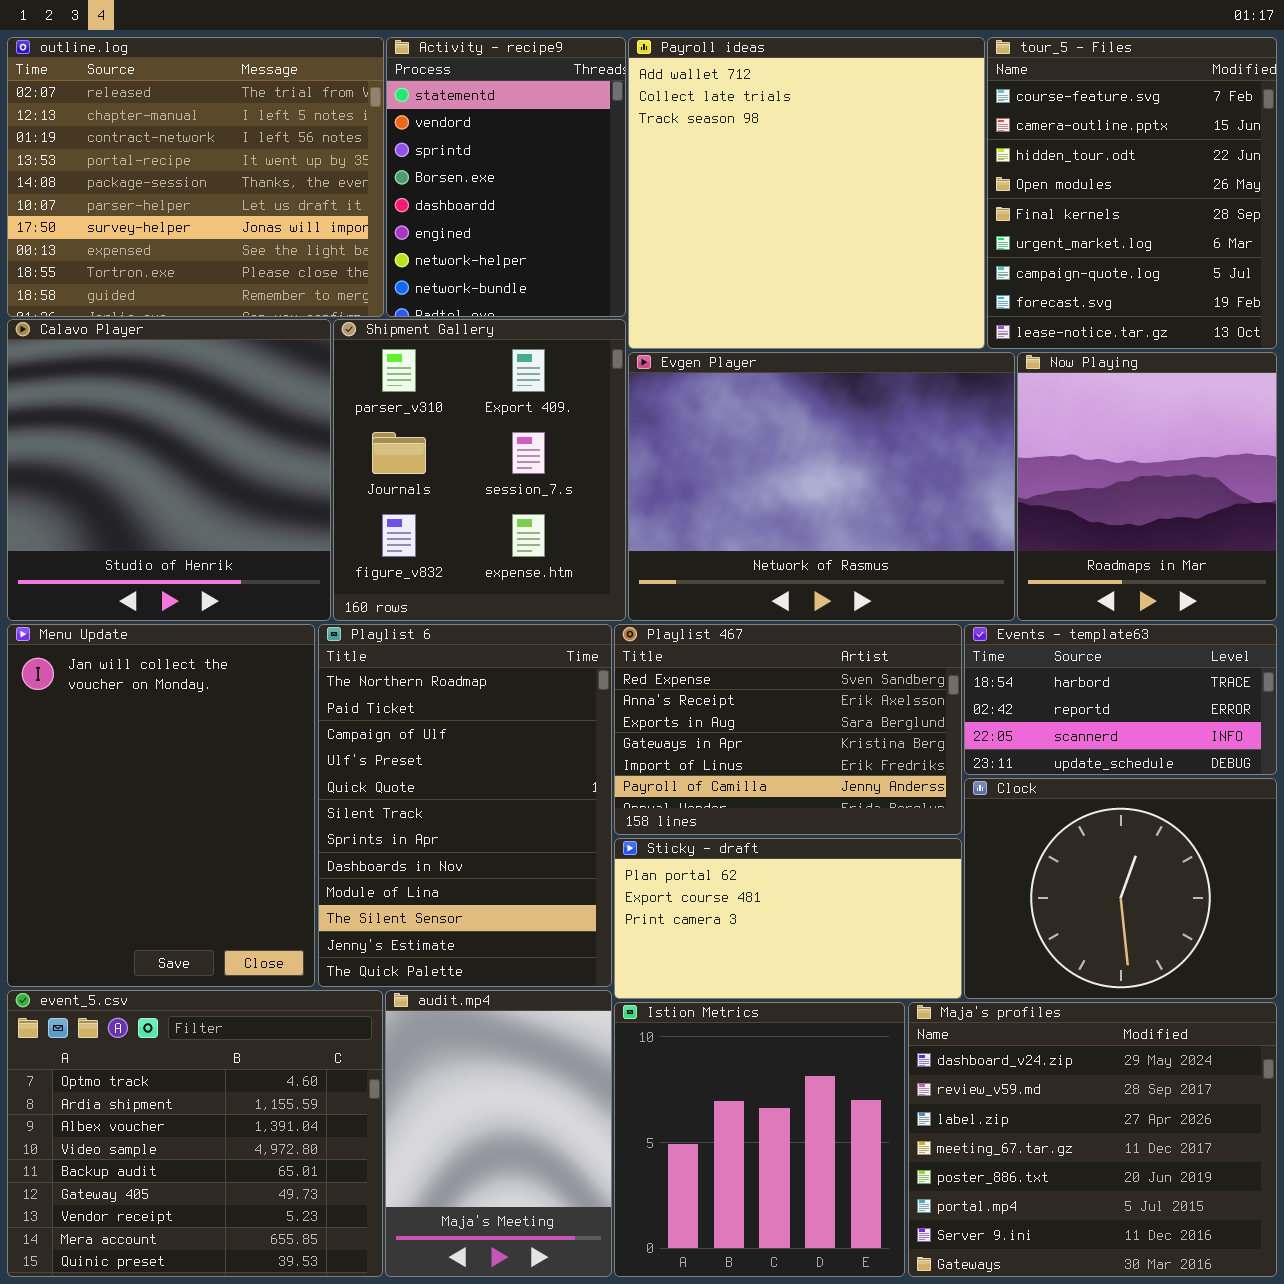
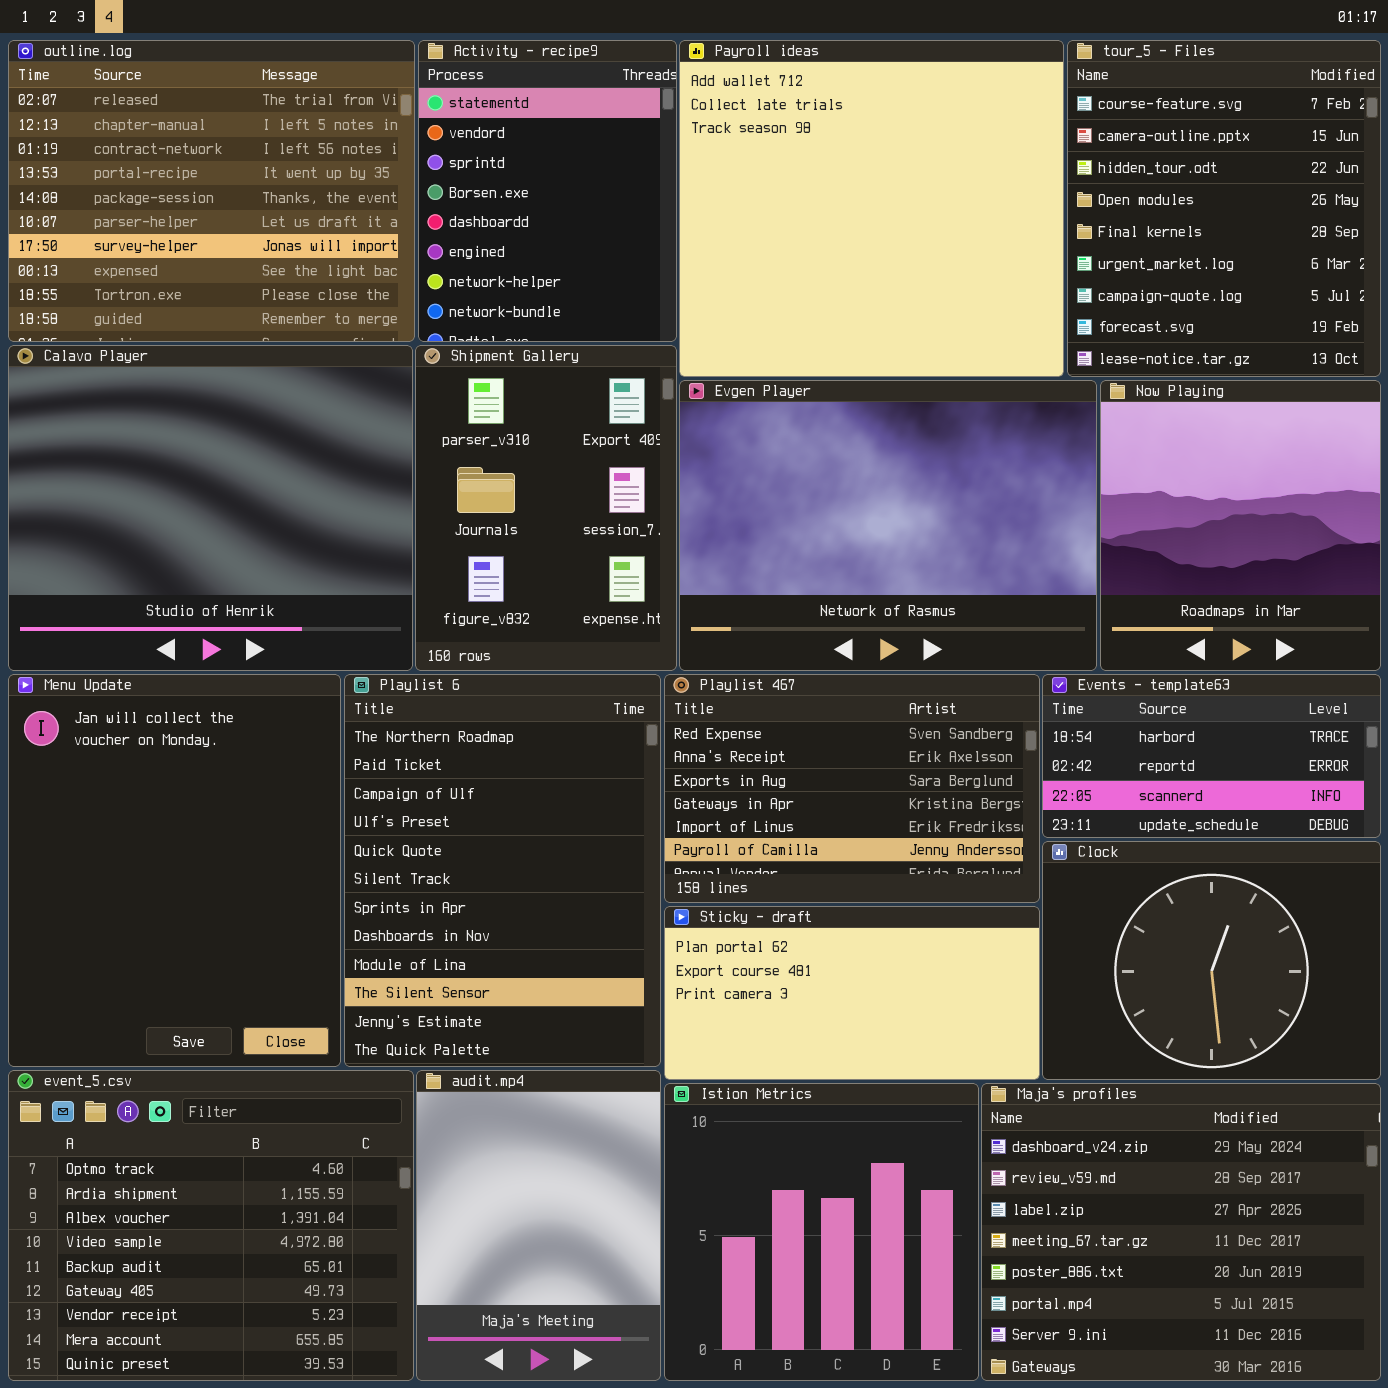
Calavo Player: [7,319,331,621] -> [8,345,413,671], resized
Shipment Gallery: [333,319,626,621] -> [415,345,677,671], resized

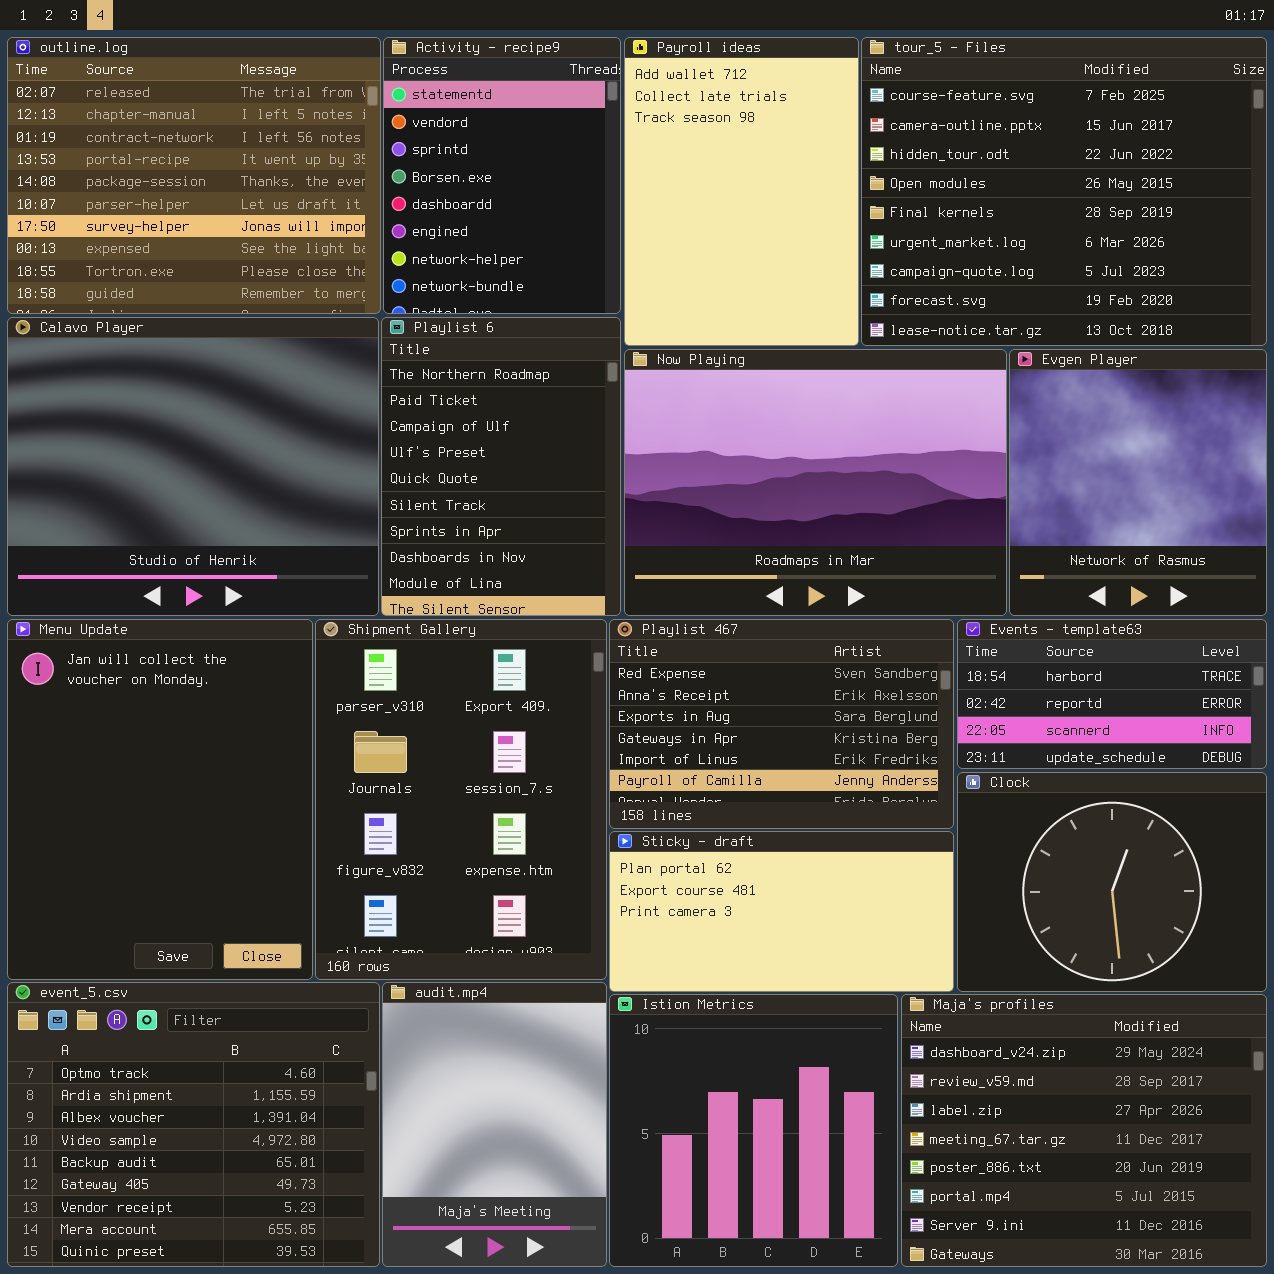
Payroll ideas: [679,40,1064,377] -> [624,37,859,346], resized
tour_5 - Files: [1067,40,1381,377] -> [861,37,1267,346], resized
Shipment Gallery: [415,345,677,671] -> [315,619,607,980], moved, resized
Evgen Player: [679,380,1097,671] -> [1009,349,1267,616], moved, resized
Now Playing: [1100,380,1381,671] -> [624,349,1007,616], moved, resized
Playlist 6: [344,674,661,1067] -> [381,317,621,616], moved, resized

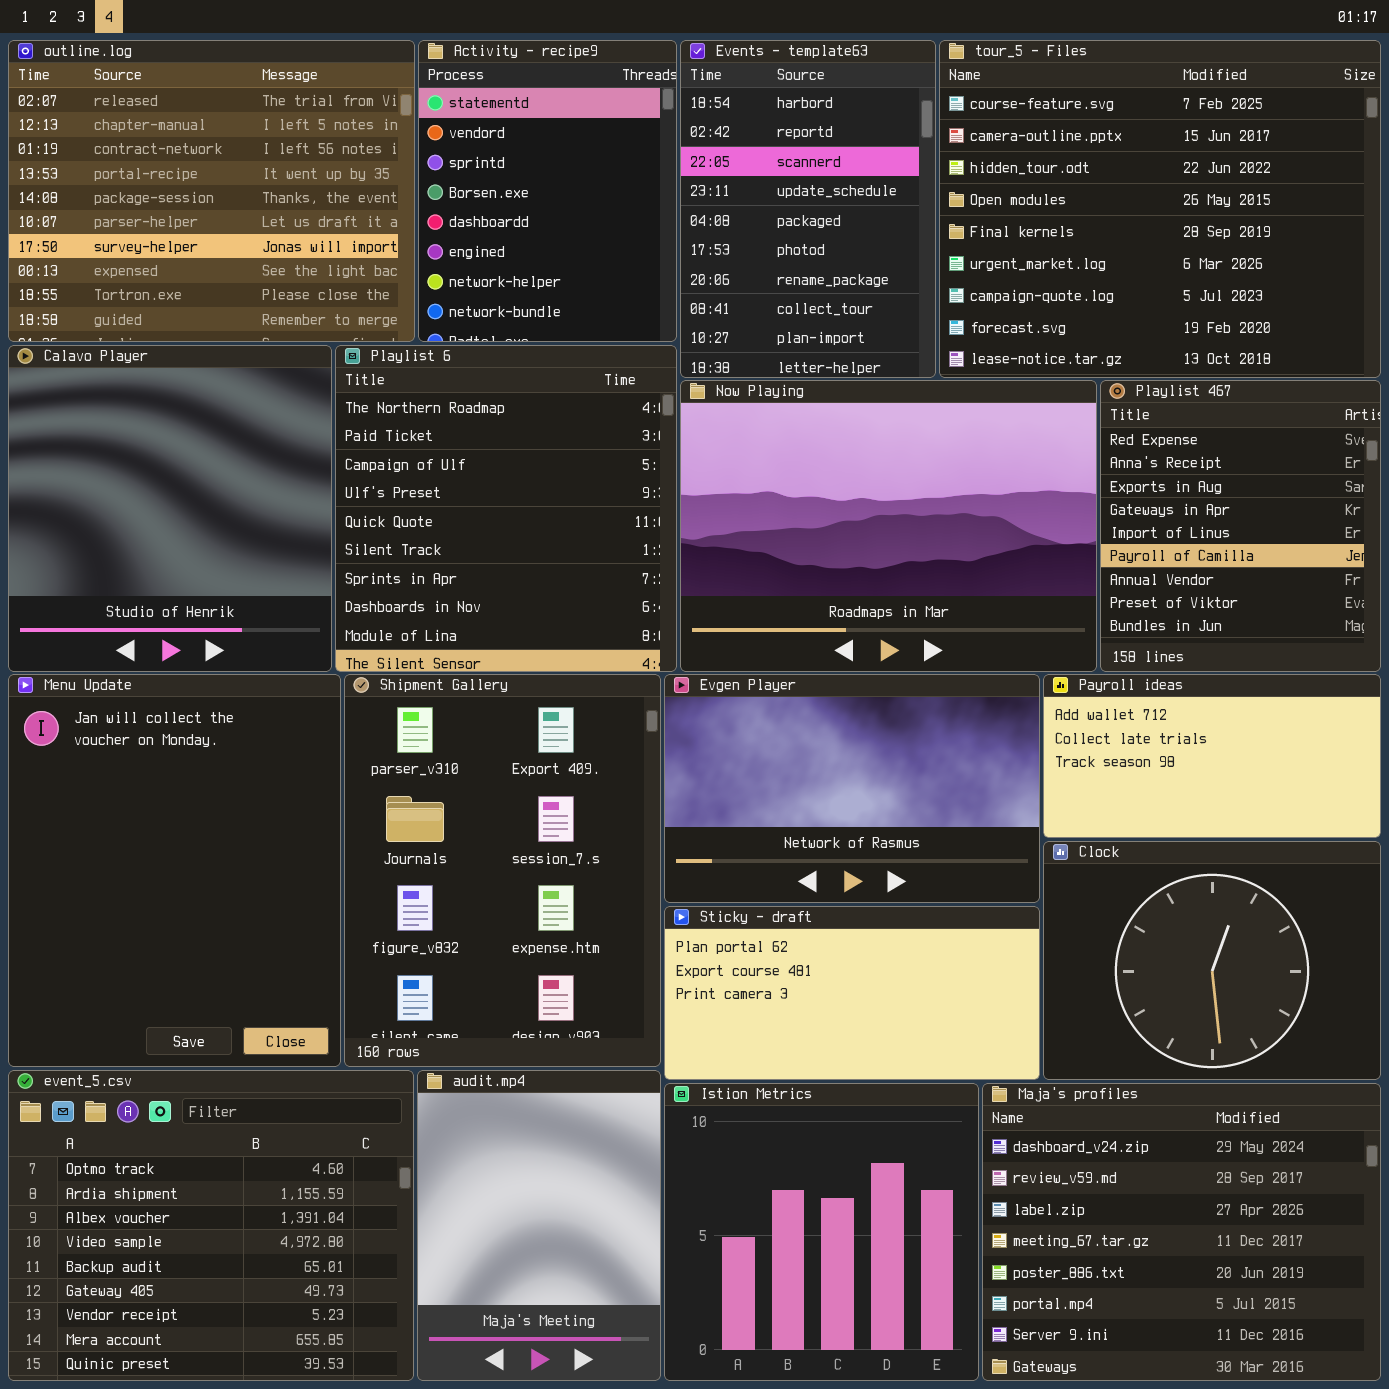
Payroll ideas: [624,37,859,346] -> [1043,674,1381,838], moved, resized
Calavo Player: [7,317,379,616] -> [8,345,332,672], resized
Playlist 6: [381,317,621,616] -> [335,345,677,672], resized
Evgen Player: [1009,349,1267,616] -> [664,674,1040,903], moved, resized
Playlist 467: [609,619,954,829] -> [1100,380,1381,672], moved, resized
Events - template63: [957,619,1267,769] -> [680,40,936,378], moved, resized

